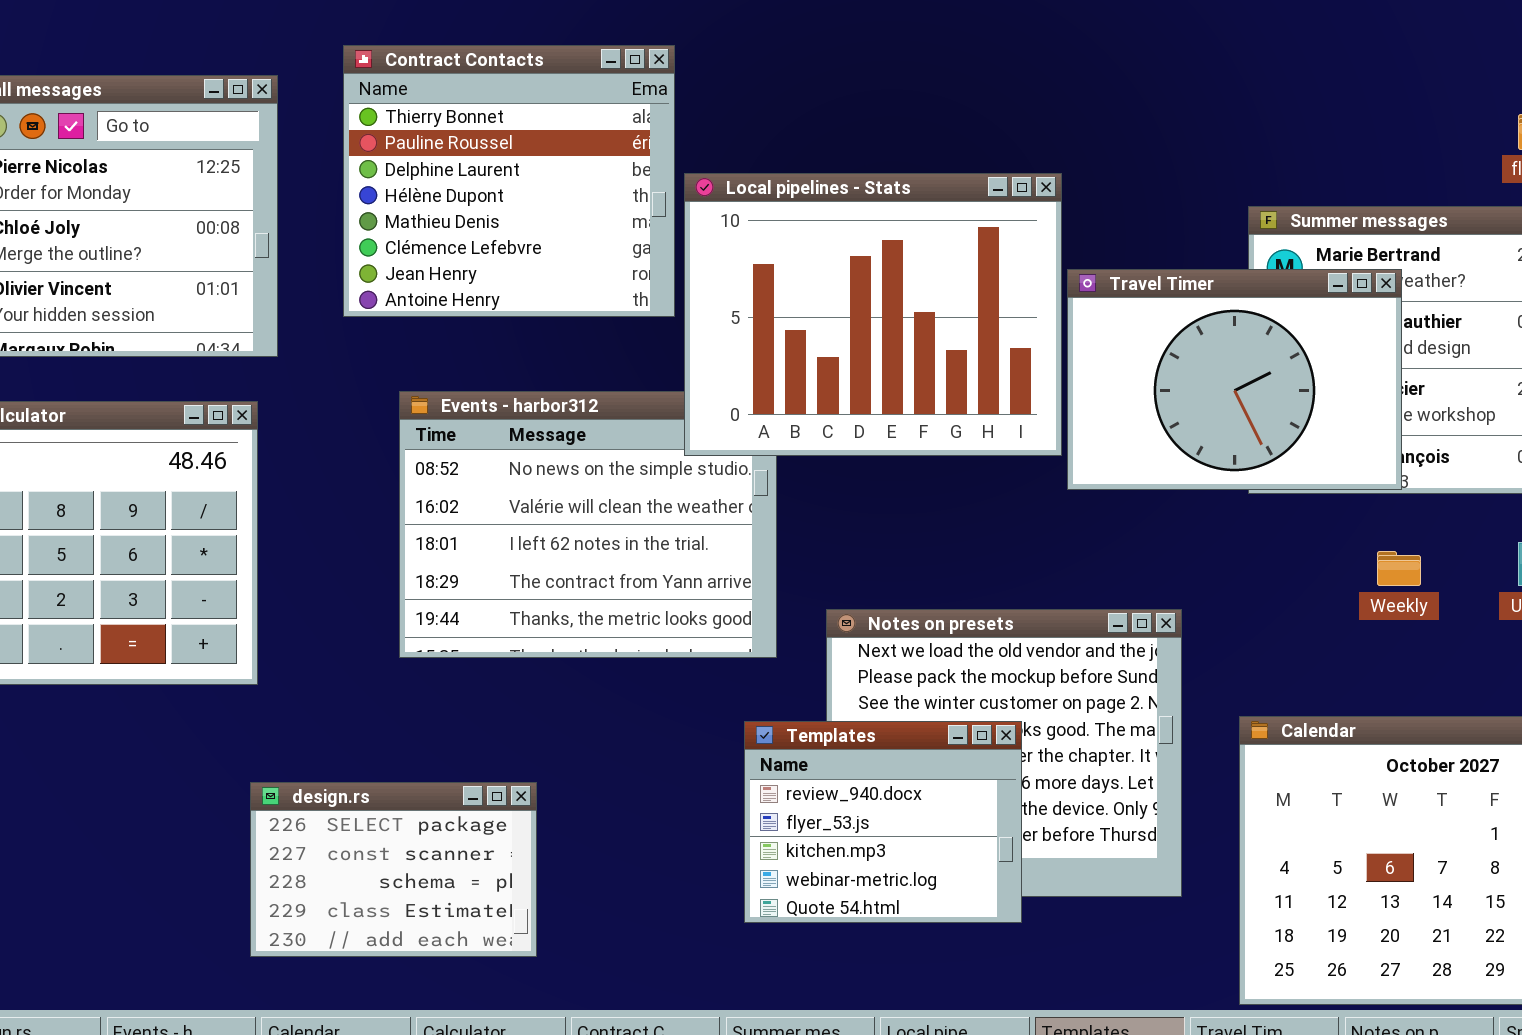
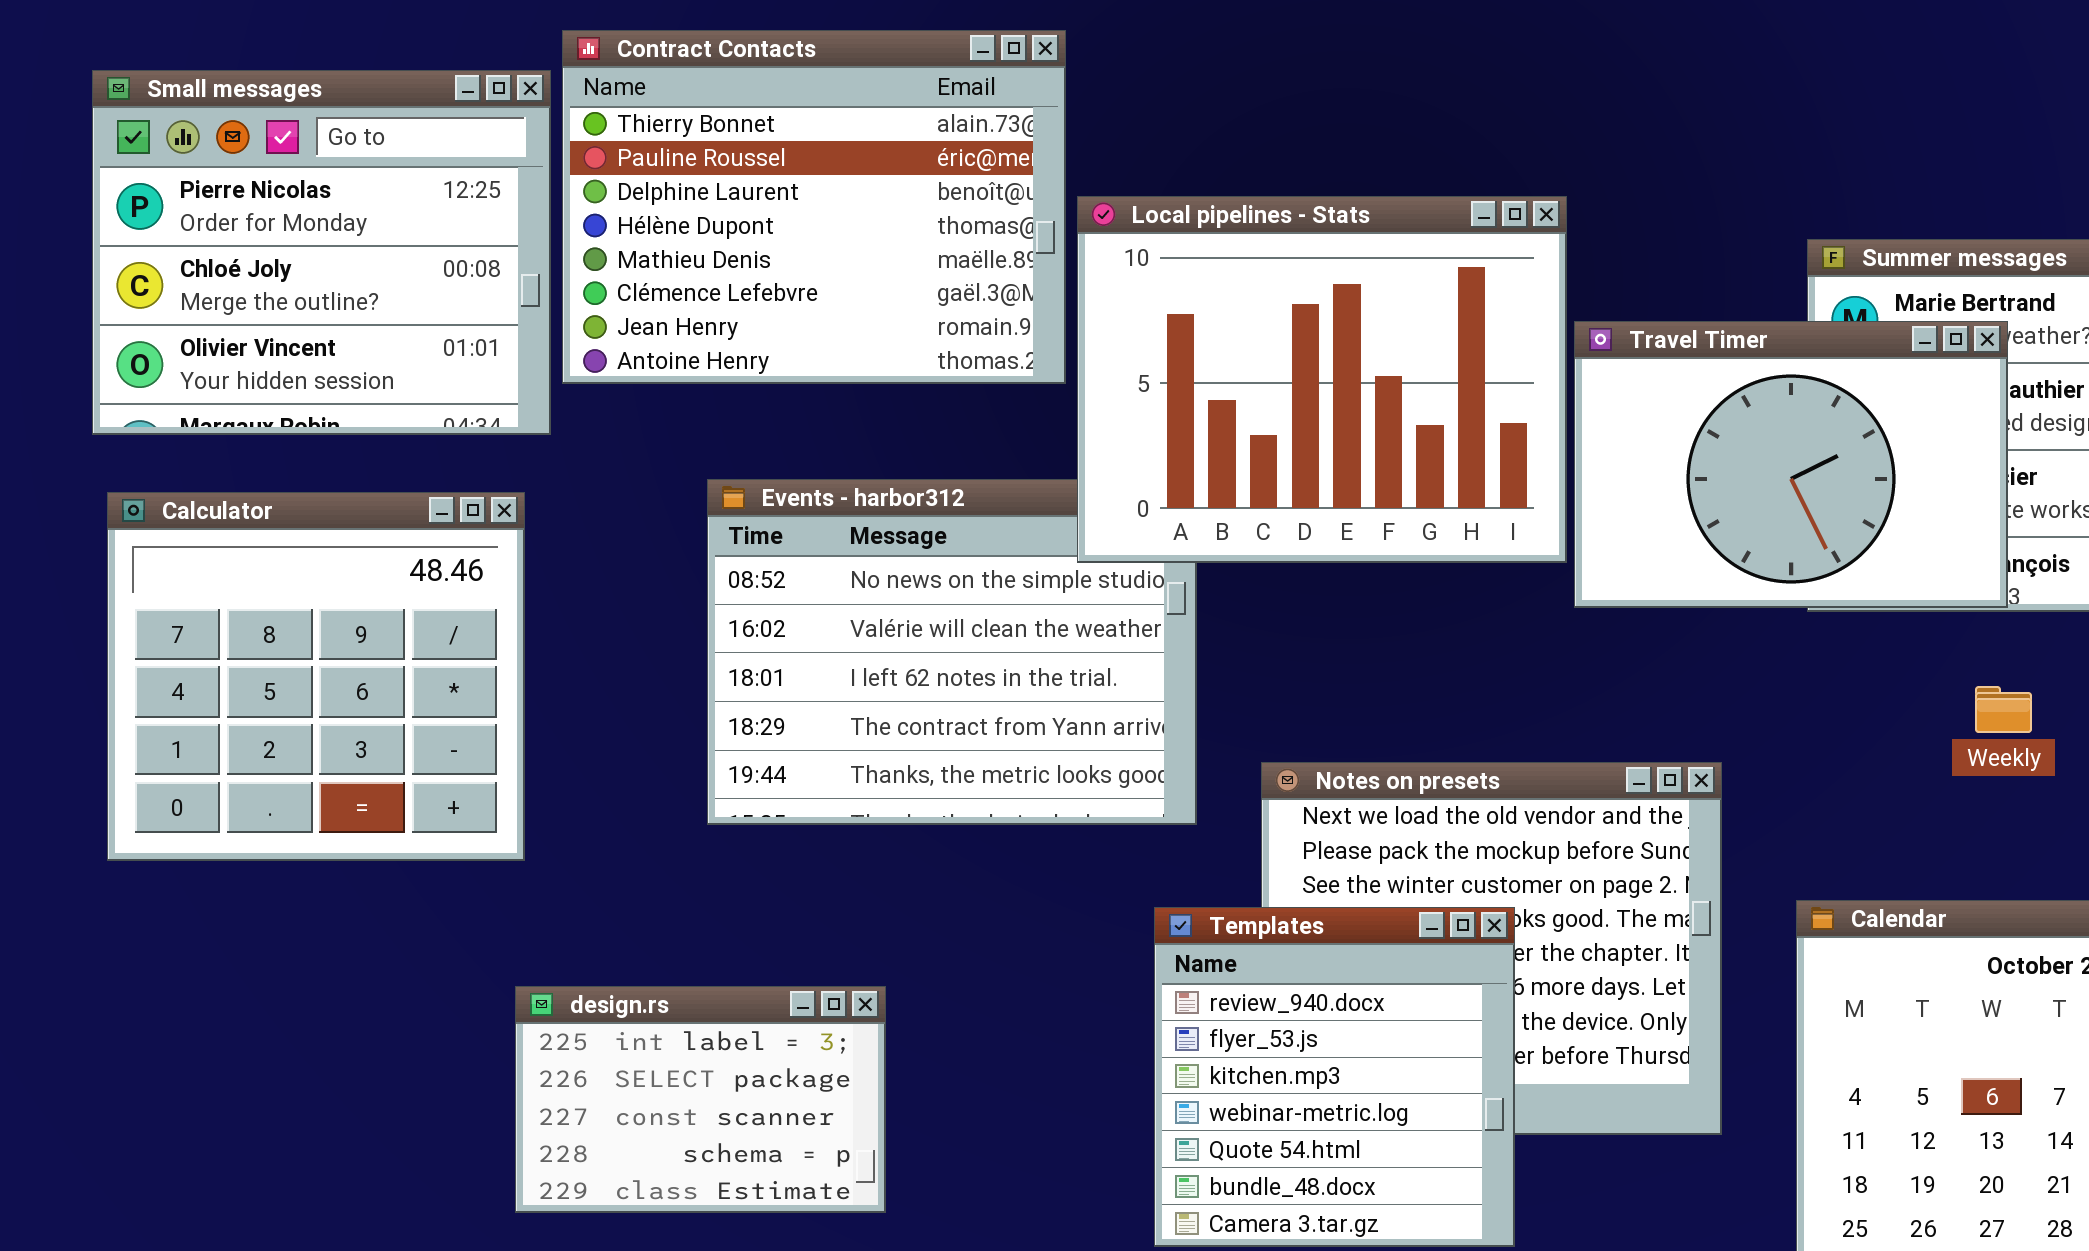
Contract Contacts: [343,45,675,317] -> [562,30,1066,384], resized
Templates: [744,721,1022,923] -> [1154,907,1515,1247], resized
design.rs: [250,782,537,957] -> [515,986,886,1213], scrolled up 1 row

